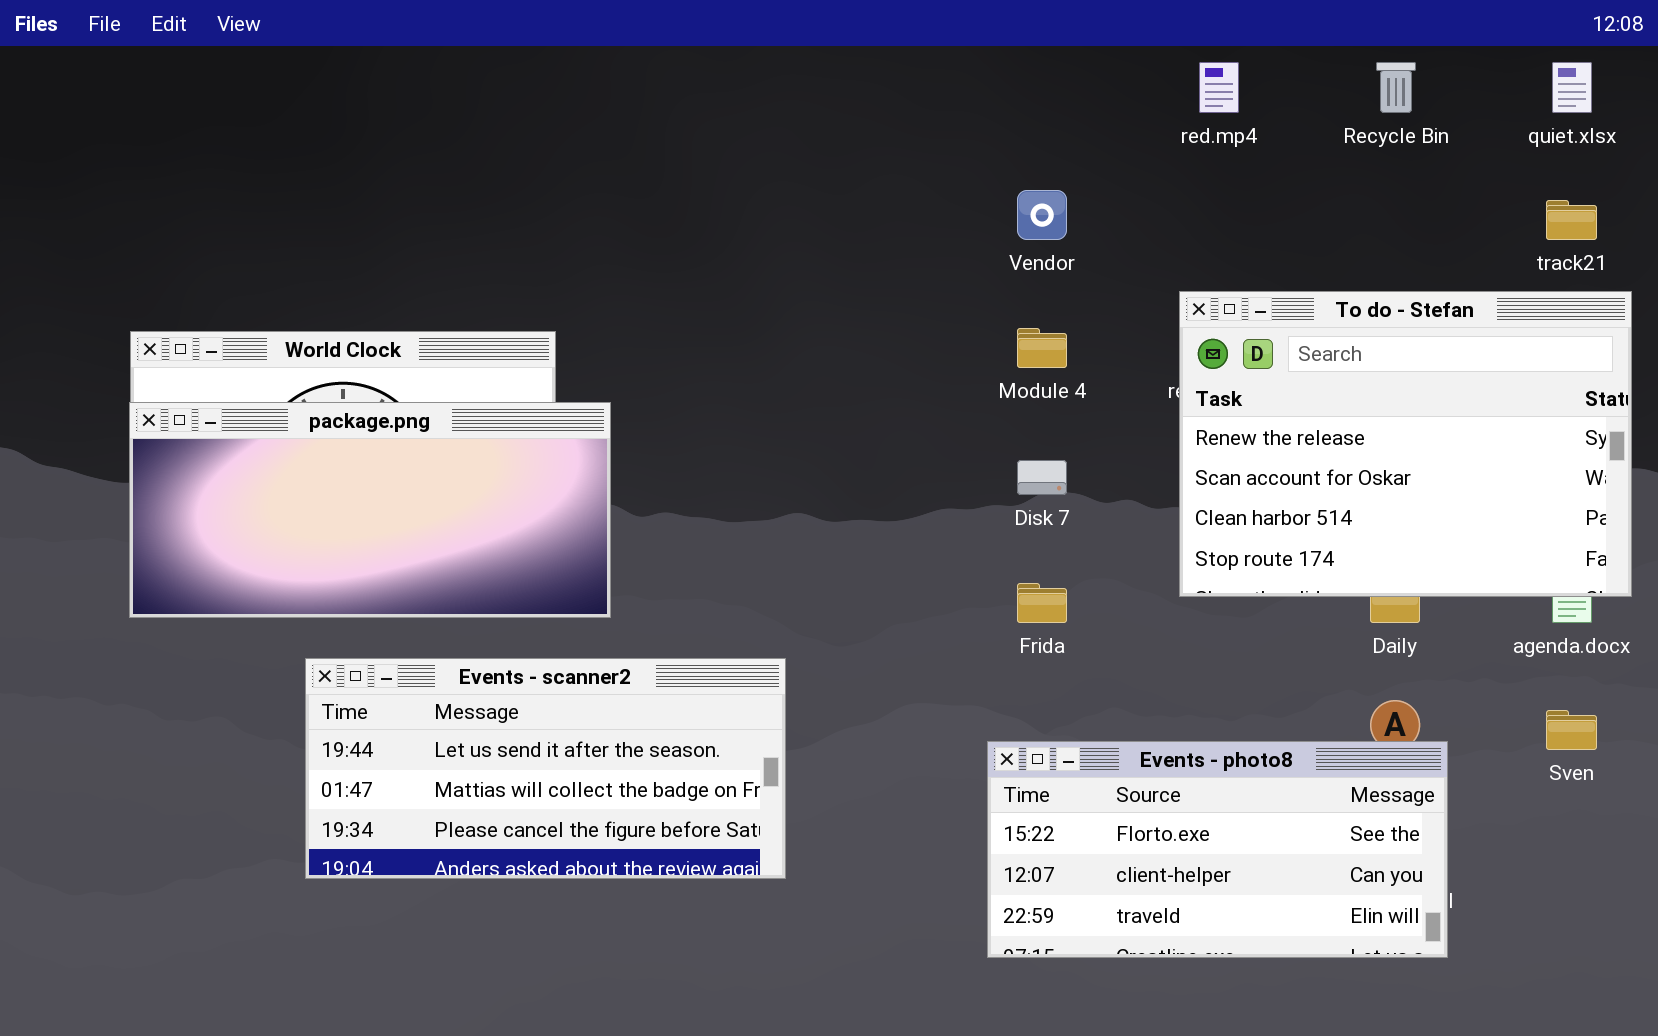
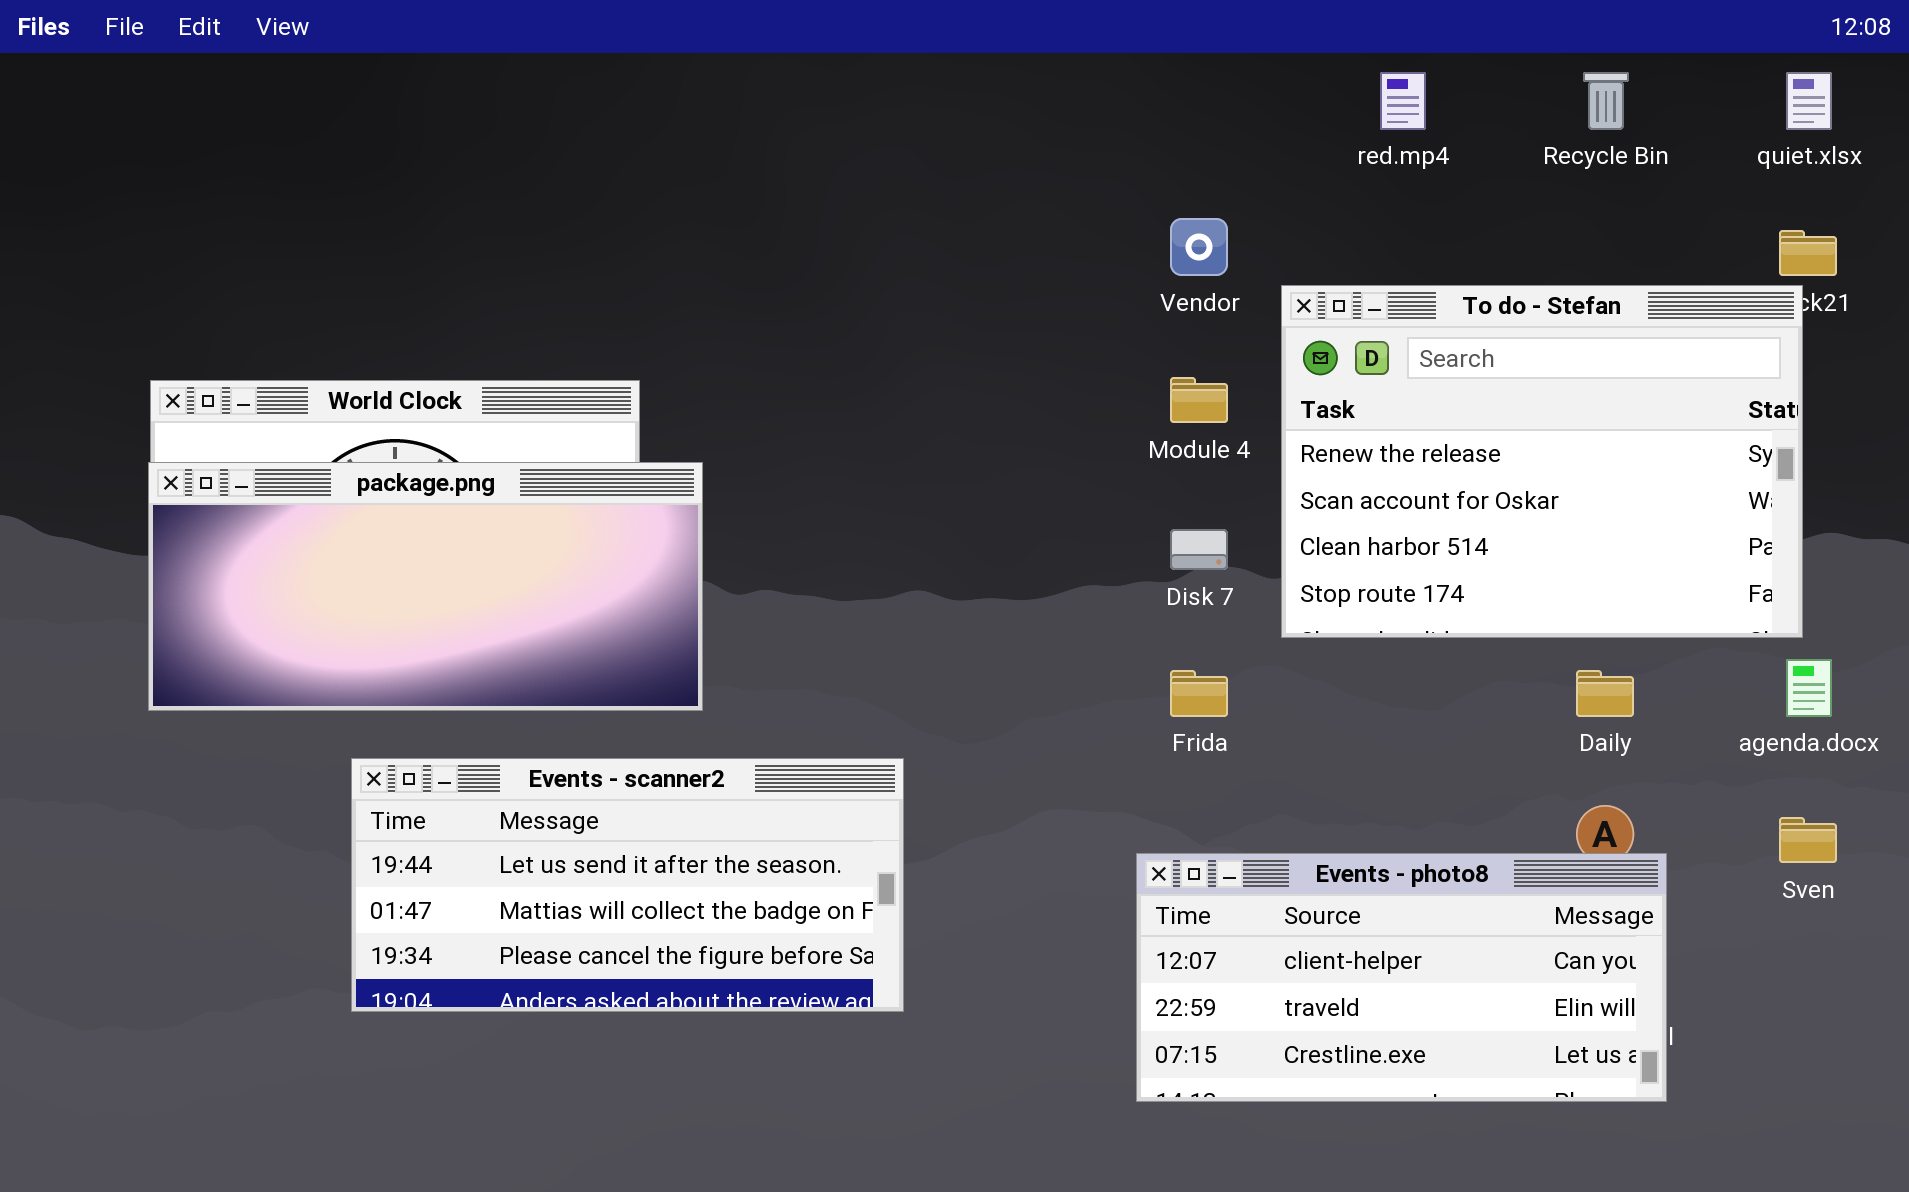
To do - Stefan: [1179,291,1632,597] -> [1281,285,1803,638], moved
Events - photo8: [987,741,1448,958] -> [1136,853,1667,1102], scrolled down 1 row

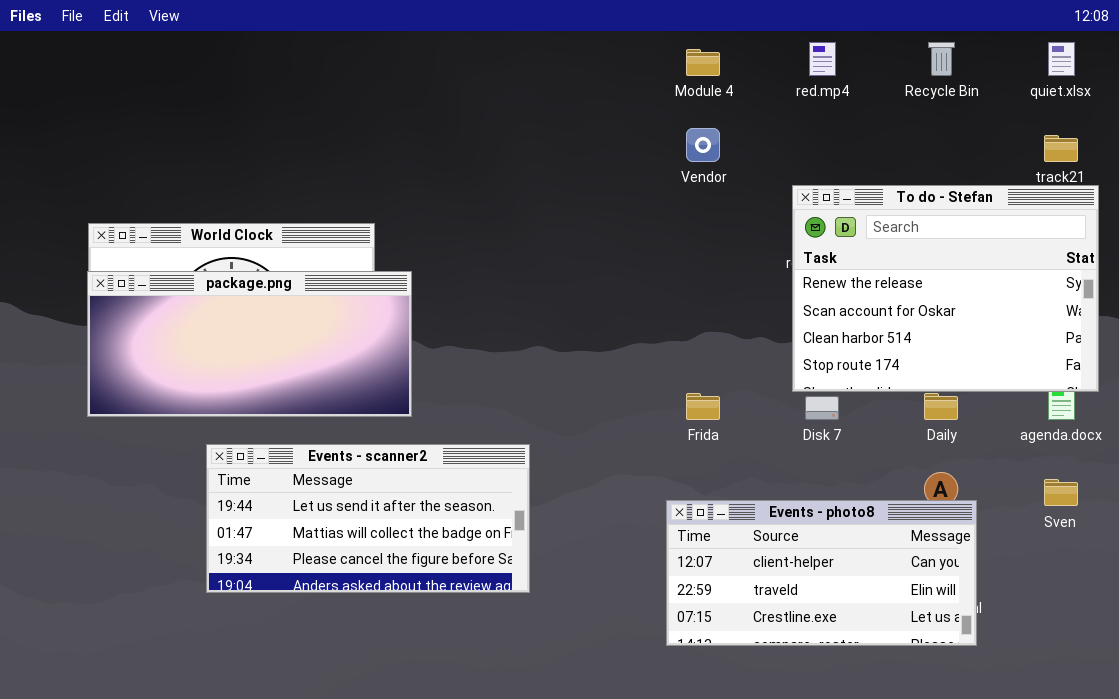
To do - Stefan: [1281,285,1803,638] -> [792,185,1099,392], moved
Module 4: [1170,377,1228,423] -> [686,49,720,76], moved
Disk 7: [1170,529,1228,570] -> [805,396,839,420], moved

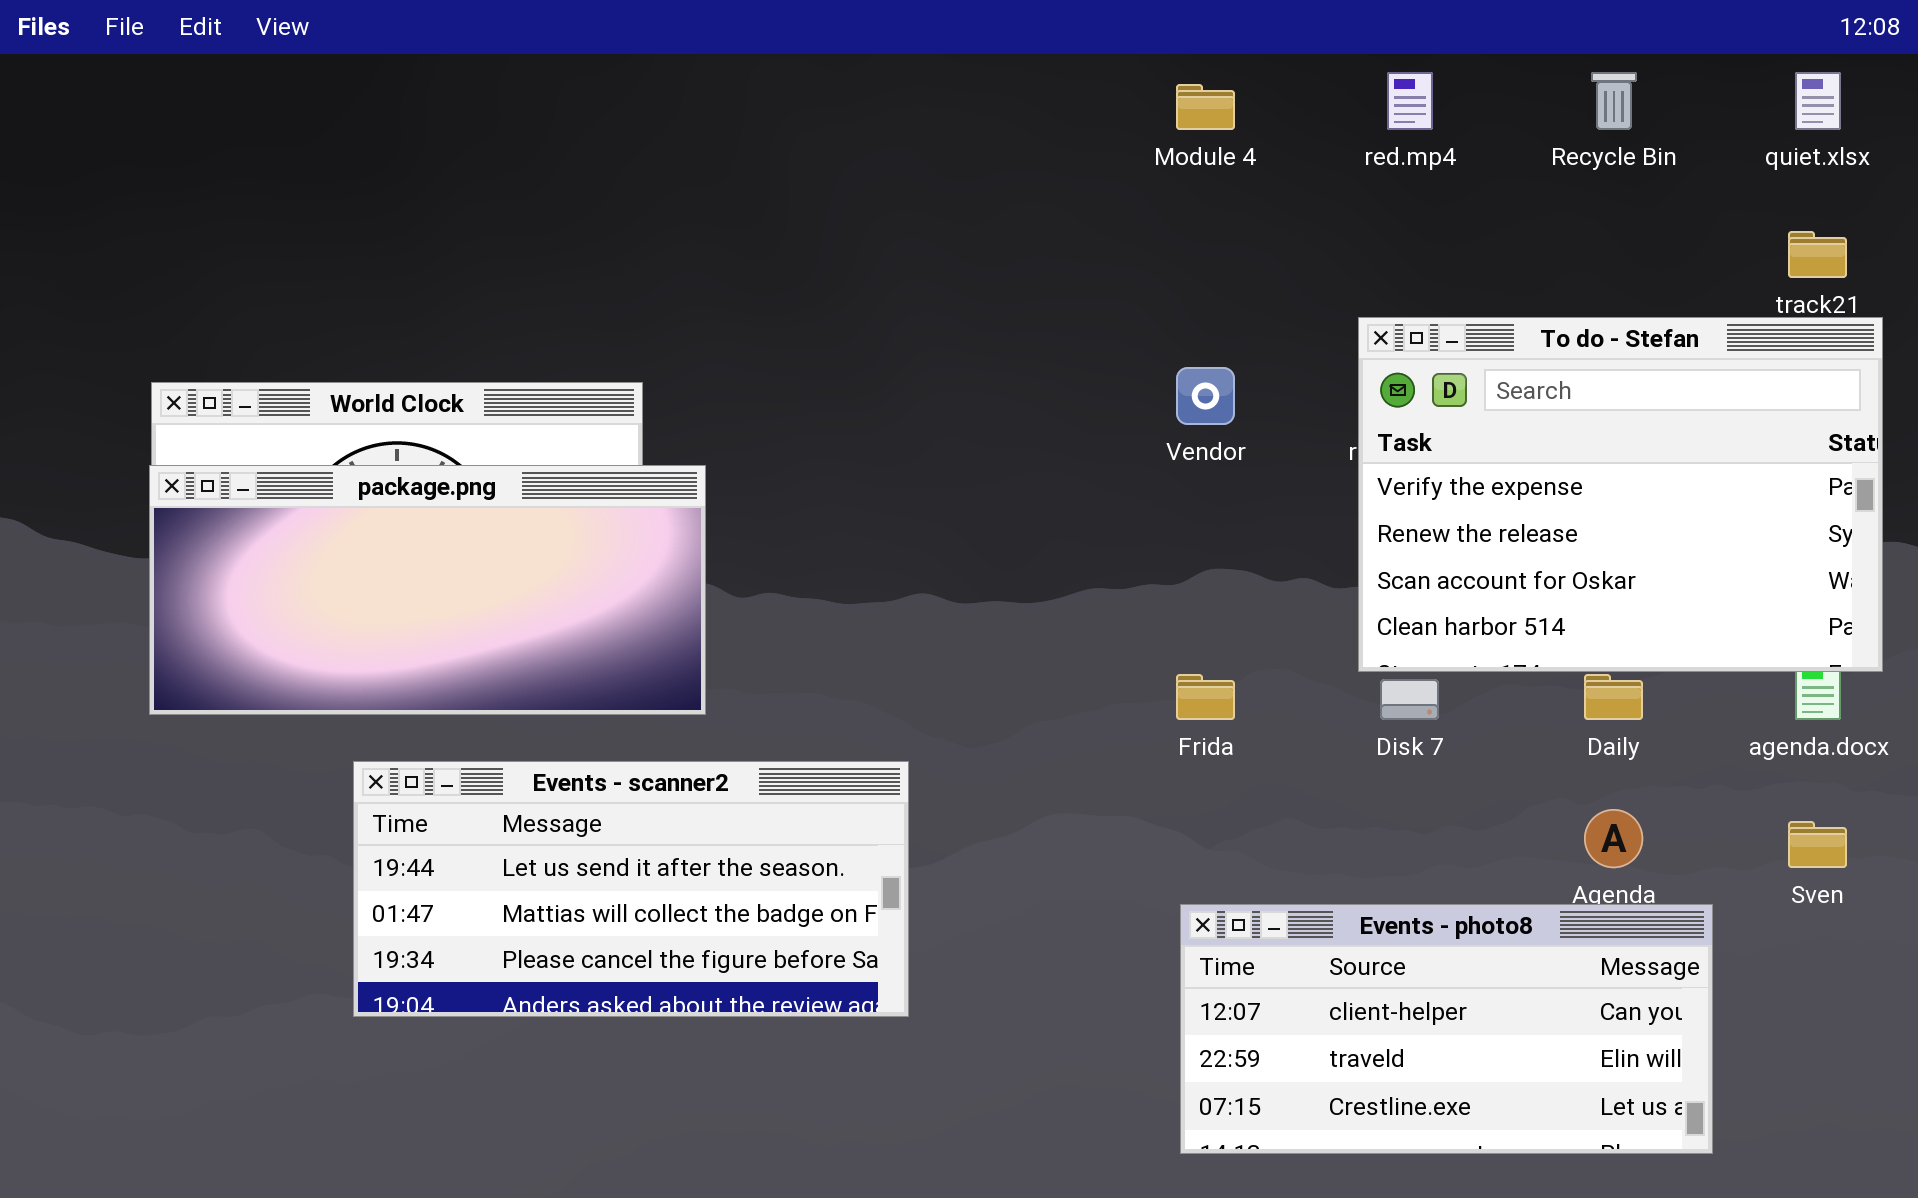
Vendor: [686,128,720,162] -> [1176,367,1235,425], moved
To do - Stefan: [792,185,1099,392] -> [1358,317,1883,672], scrolled up 1 row
Events - photo8: [666,500,977,646] -> [1180,904,1713,1154], moved

